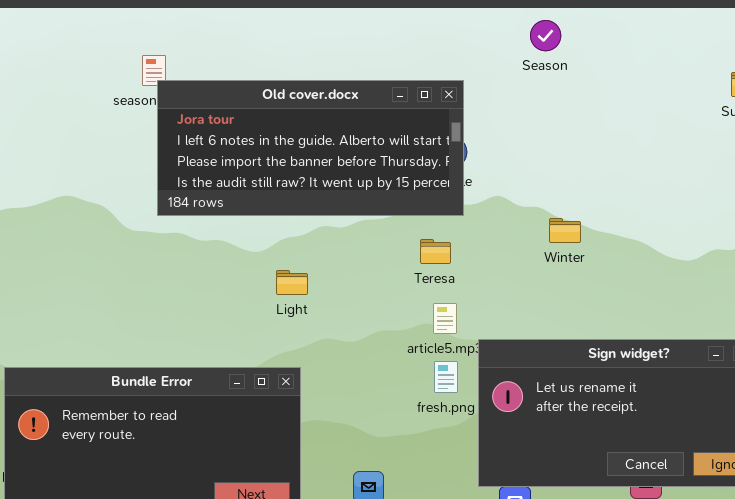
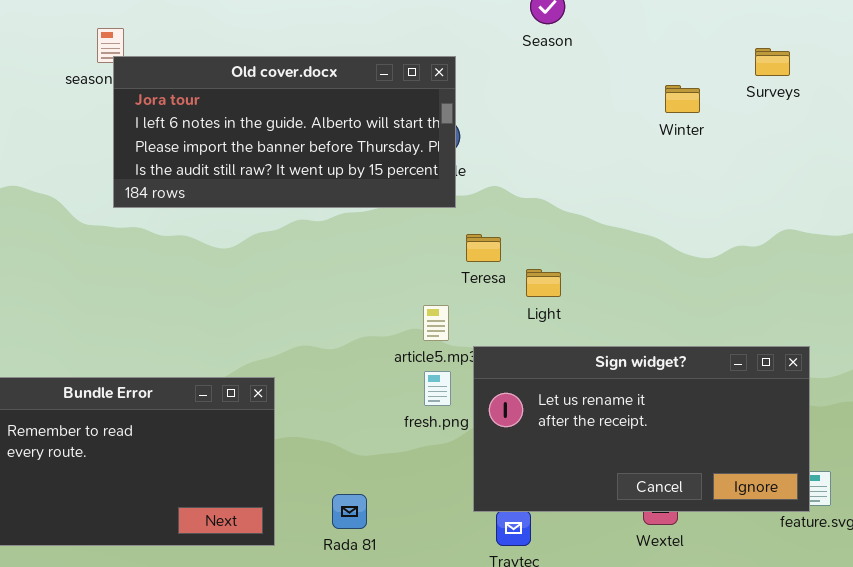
Winter: [549,218,581,243] -> [665,85,700,113], moved
Teresa: [420,239,451,264] -> [466,234,501,262], moved
Light: [276,270,308,295] -> [526,269,561,297], moved

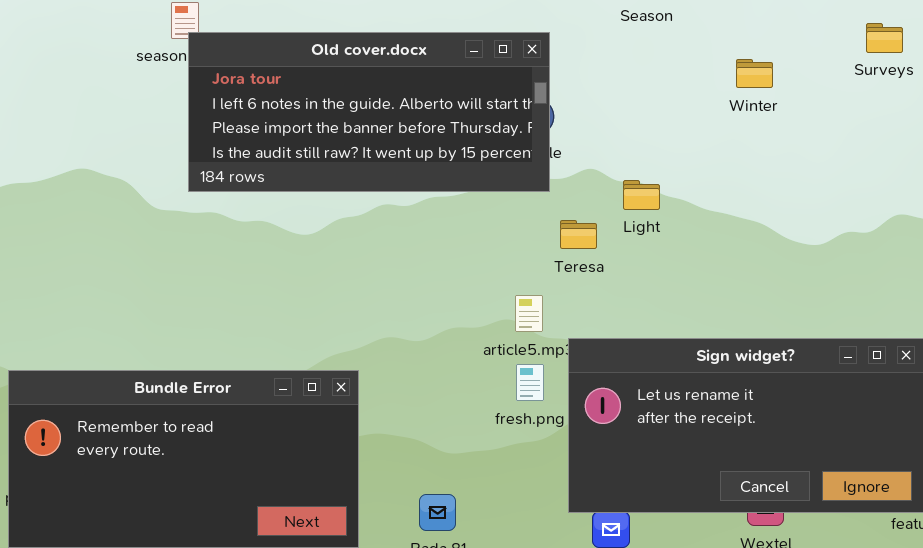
Winter: [665,85,700,113] -> [736,59,773,88], moved
Light: [526,269,561,297] -> [623,180,660,210], moved

